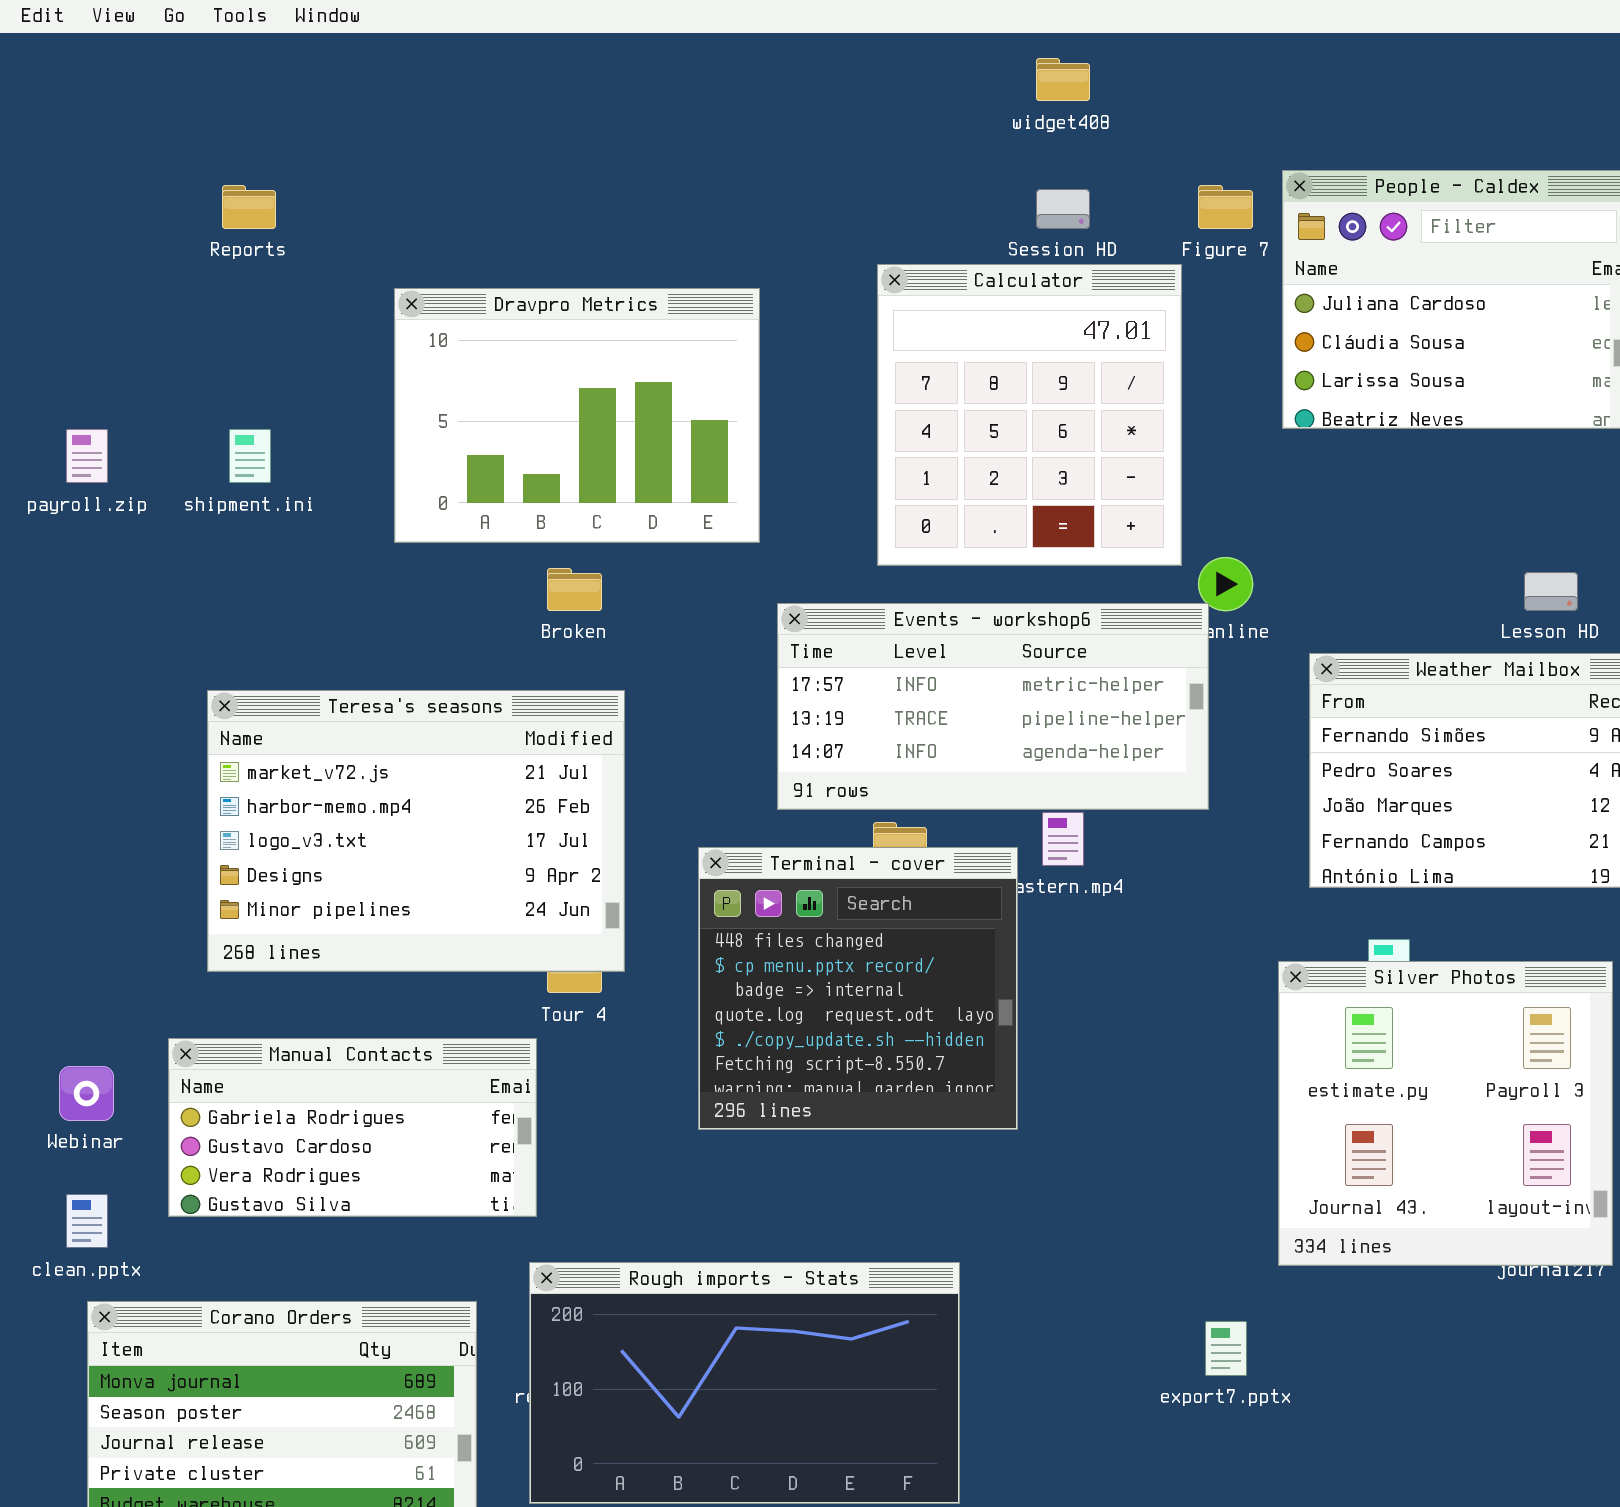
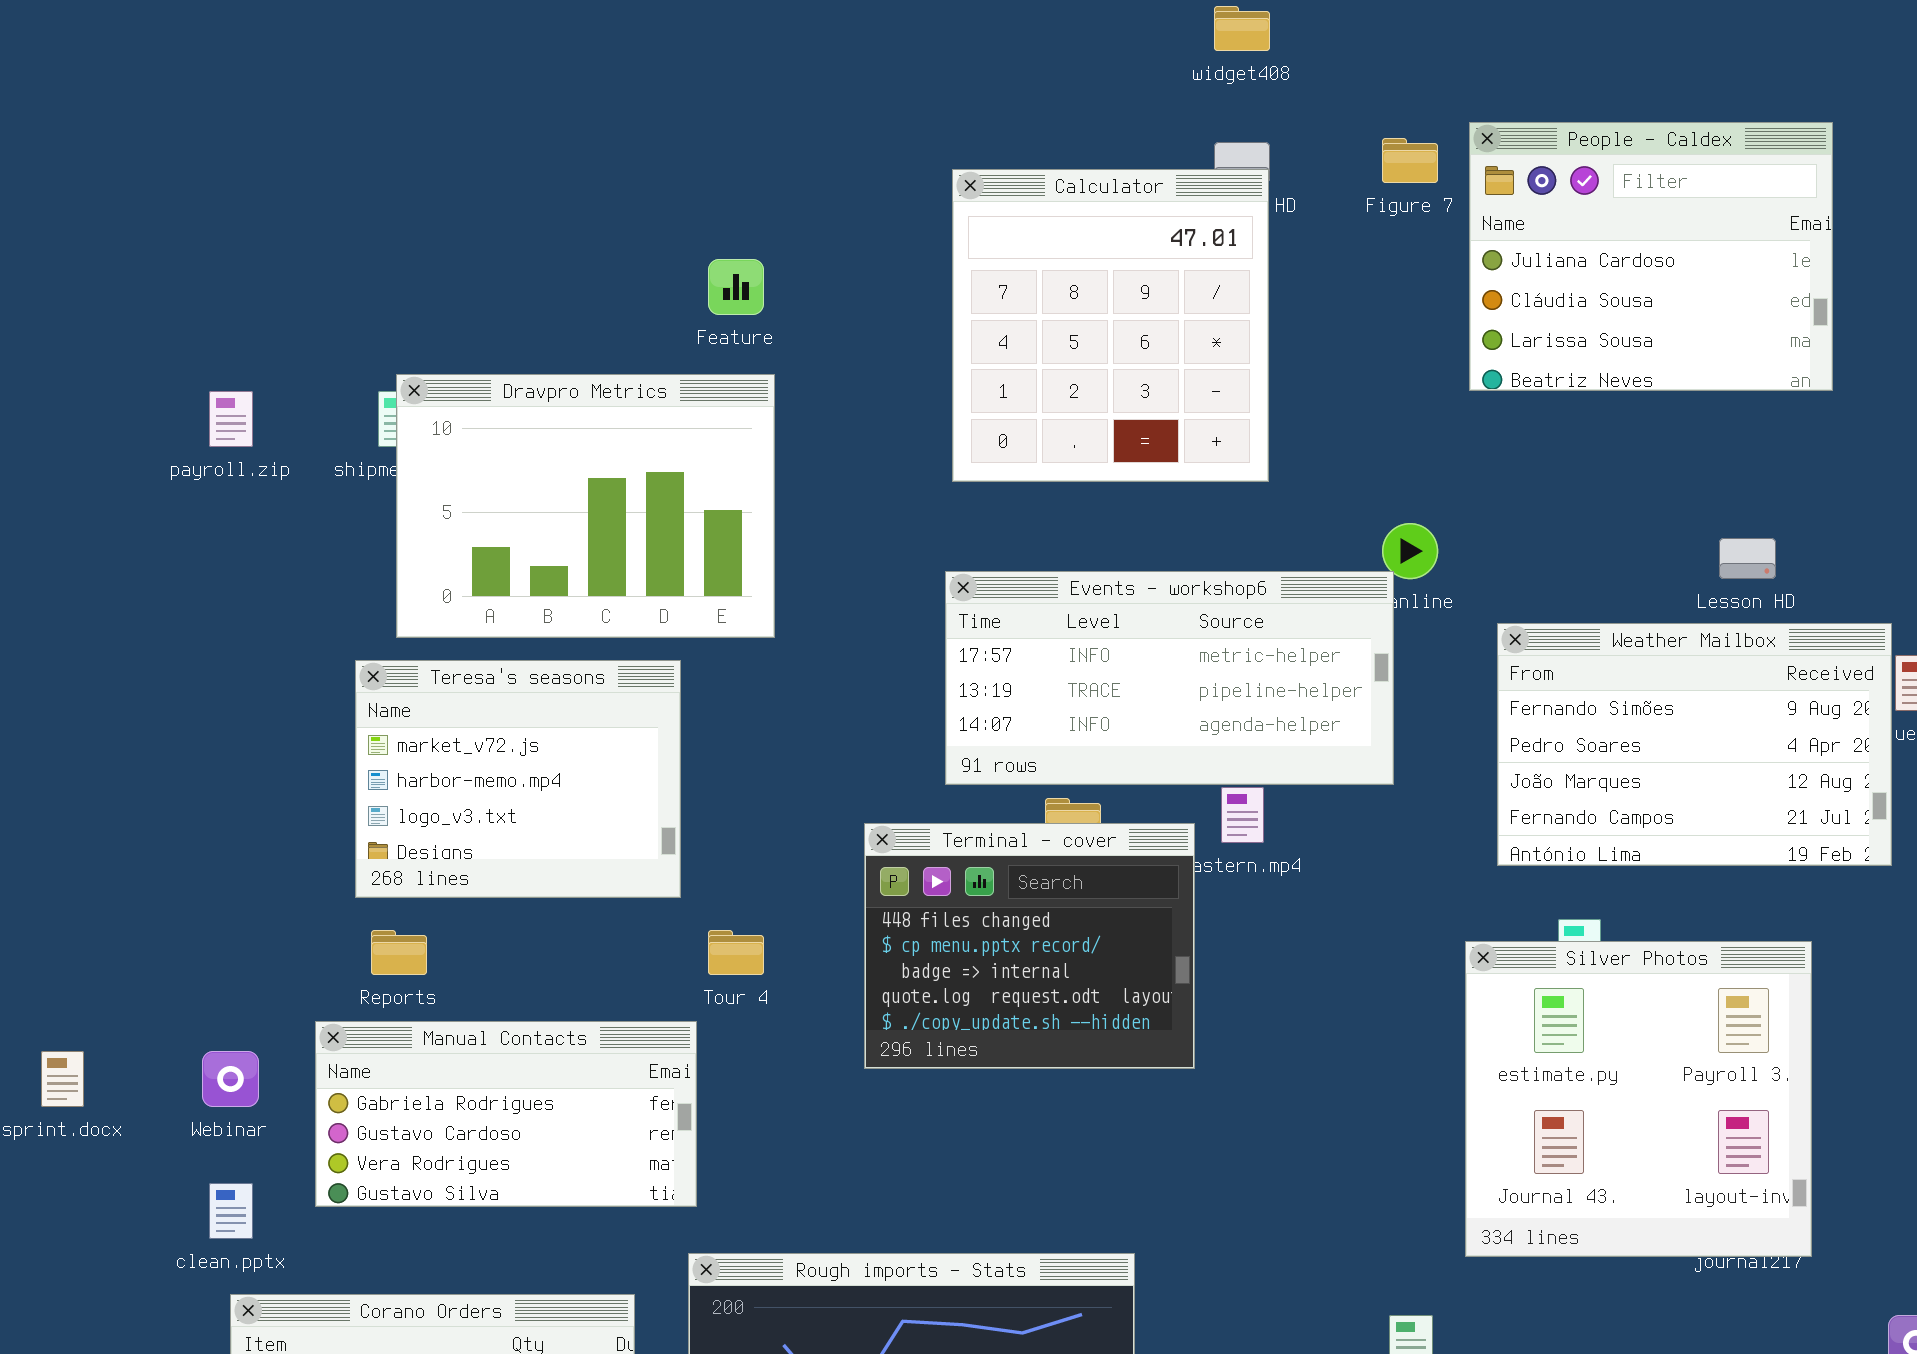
Reports: [222,185,276,229] -> [371,930,427,975], moved
Calculator: [877,264,1182,566] -> [952,169,1269,482], moved
Dravpro Metrics: [394,288,760,543] -> [396,374,775,638], moved
Teresa's seasons: [207,690,625,972] -> [355,660,681,898], resized
Terminal - cover: [698,847,1018,1130] -> [864,823,1195,1069], resized

